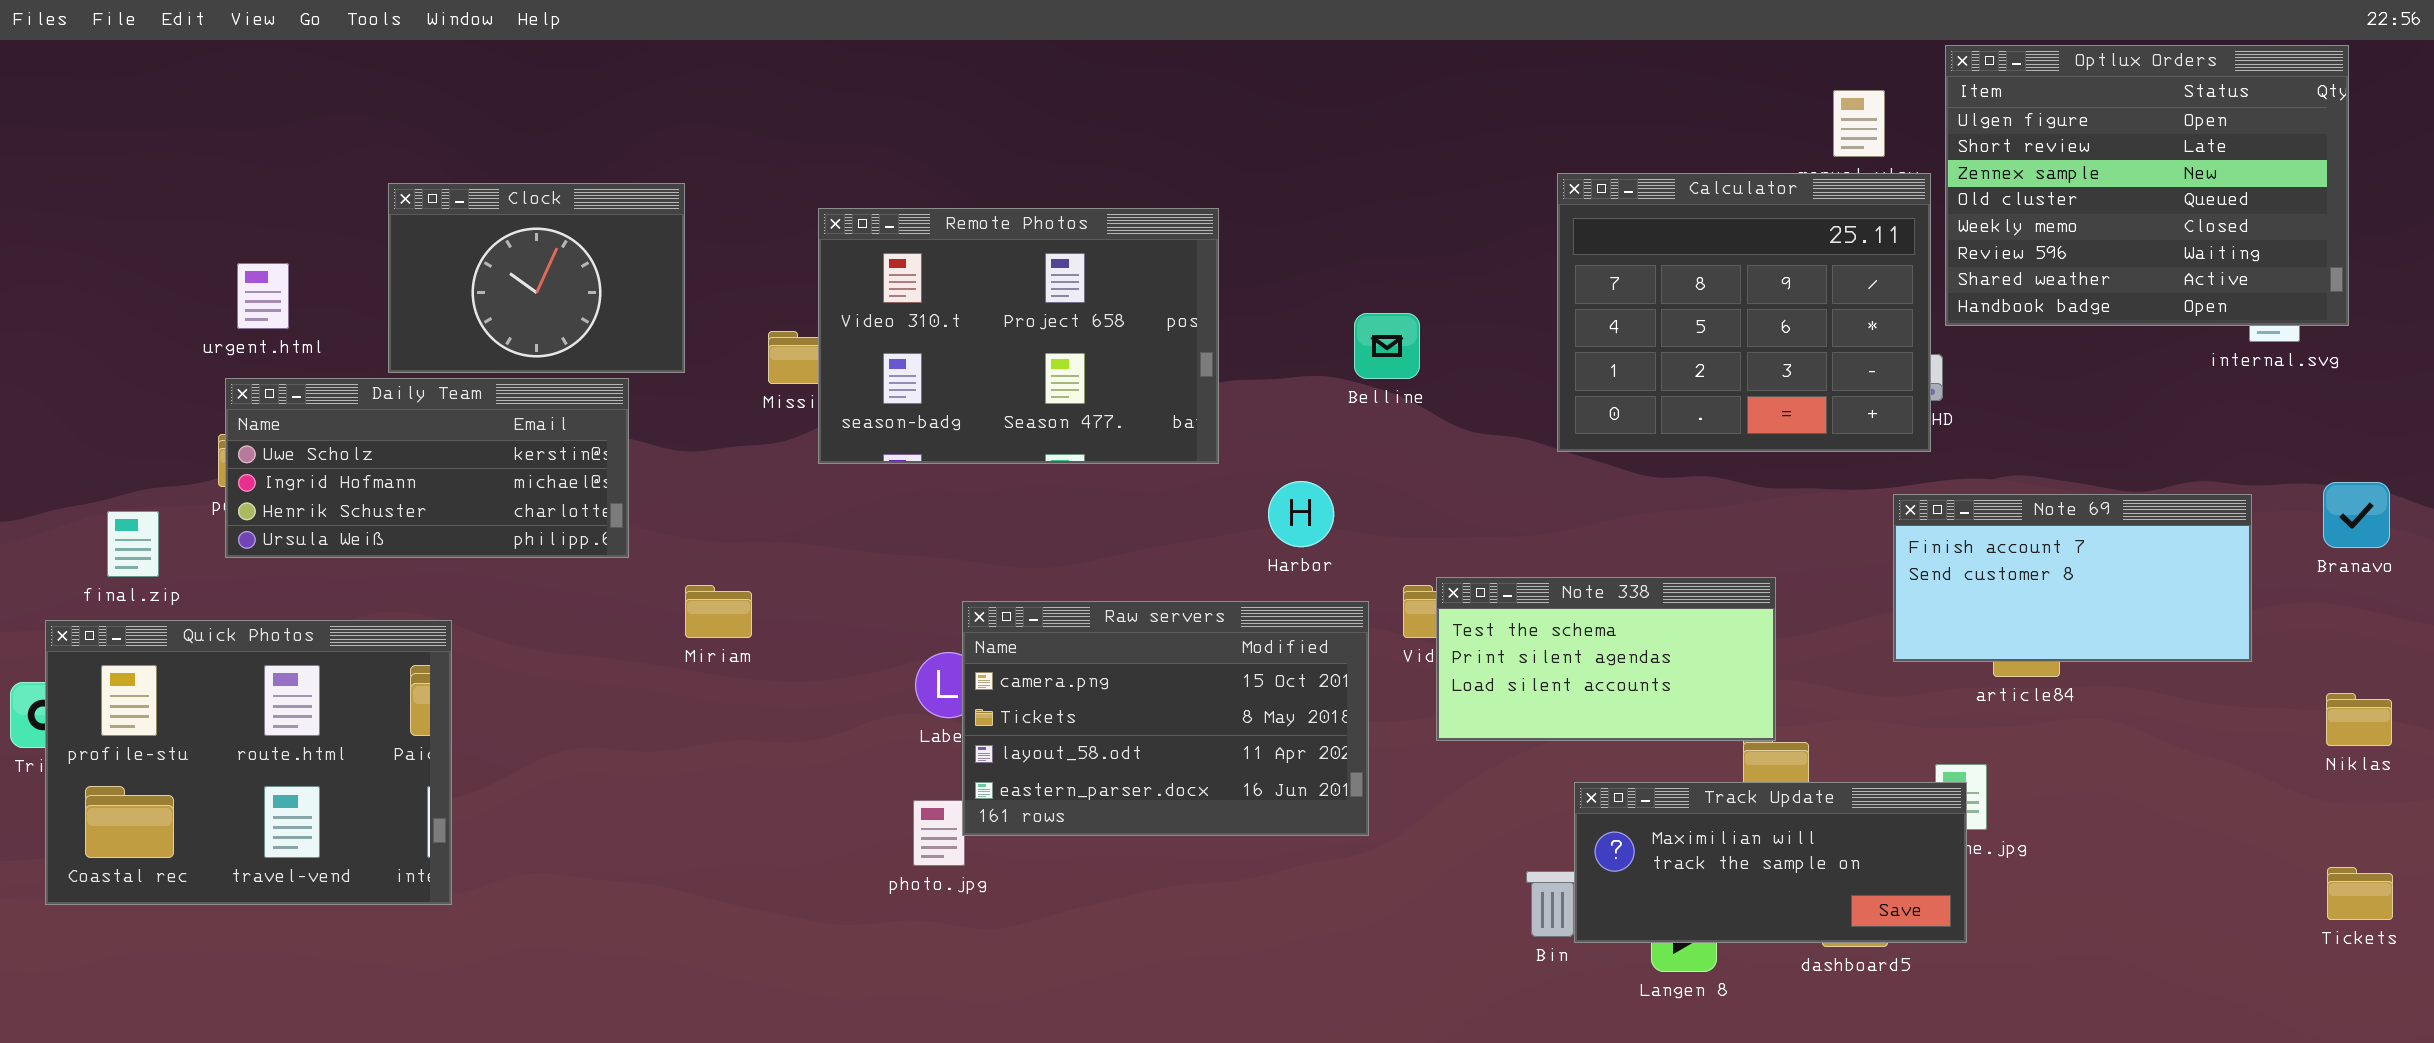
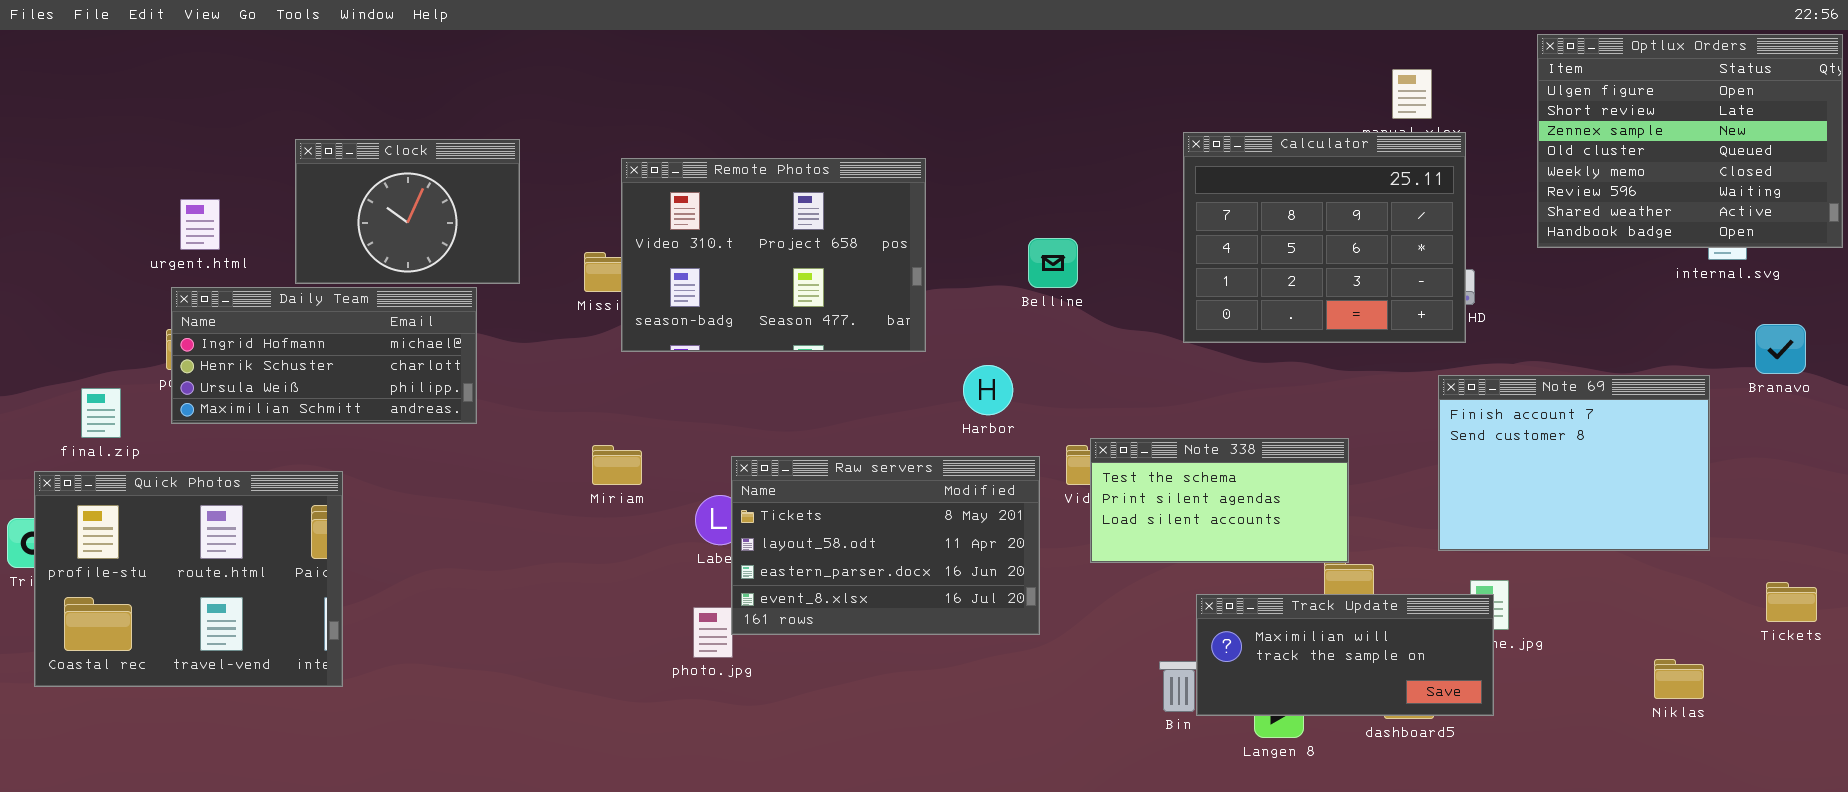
Optlux Orders: [1945,45,2349,326] -> [1537,34,1843,248], moved
Daily Team: [225,378,629,558] -> [171,287,477,424], scrolled down 1 row
Branavo: [2323,482,2390,548] -> [1755,324,1806,374], moved
Note 69: [1893,494,2252,662] -> [1438,375,1710,551], resized
Miriam: [685,585,752,638] -> [592,445,642,485], moved
Raw servers: [962,601,1369,836] -> [731,456,1040,635], scrolled down 1 row
Niklas: [2326,693,2392,746] -> [1654,659,1704,699], moved
Tickets: [2327,867,2393,920] -> [1766,582,1817,622], moved

